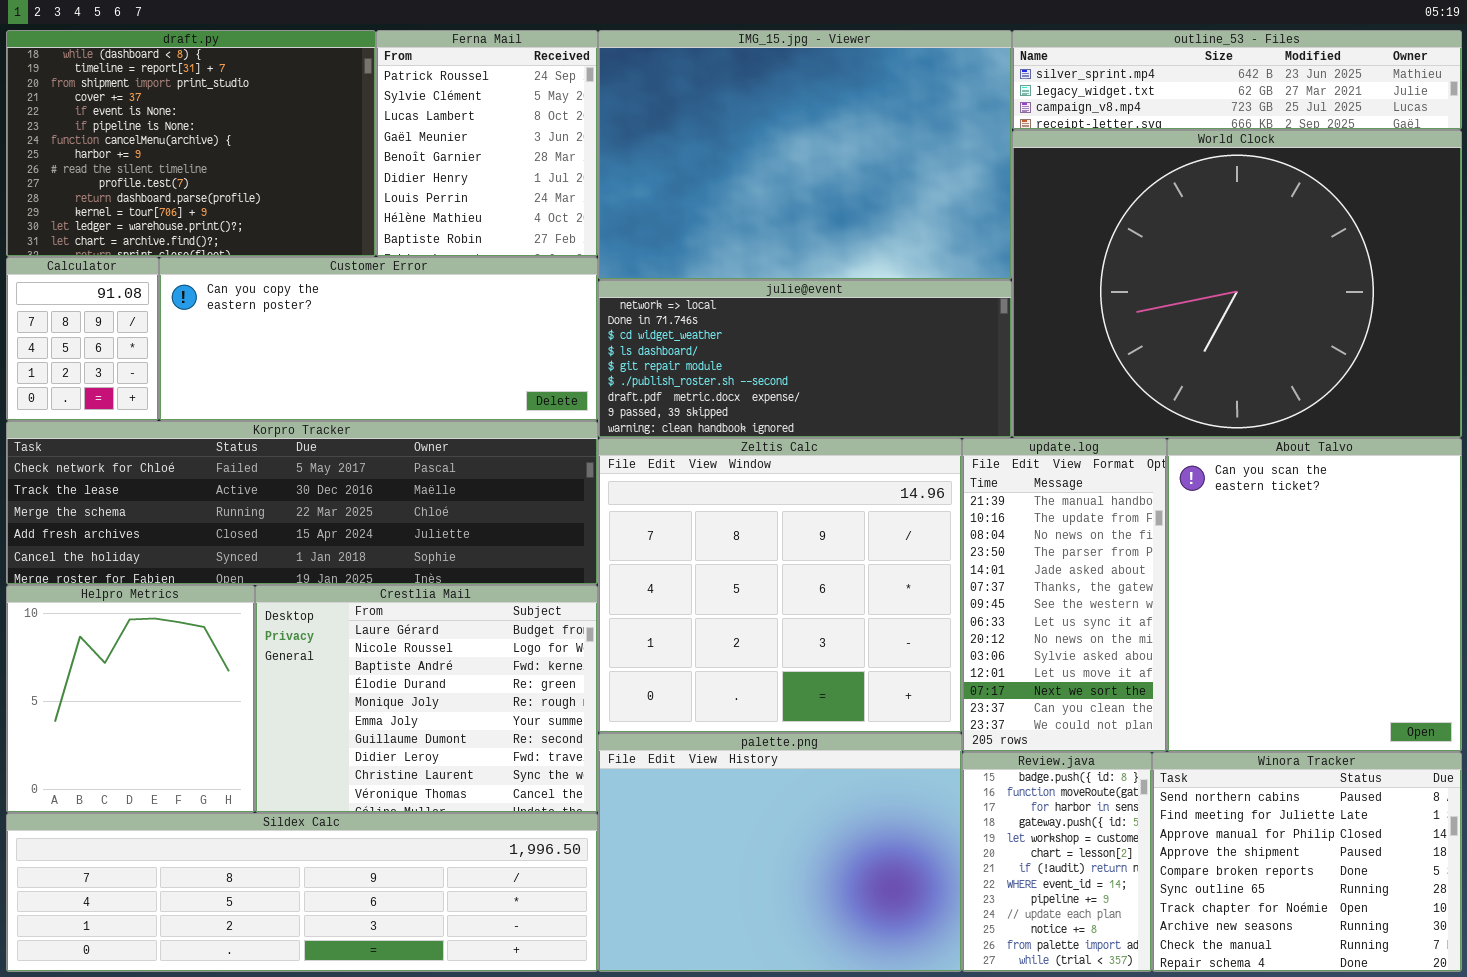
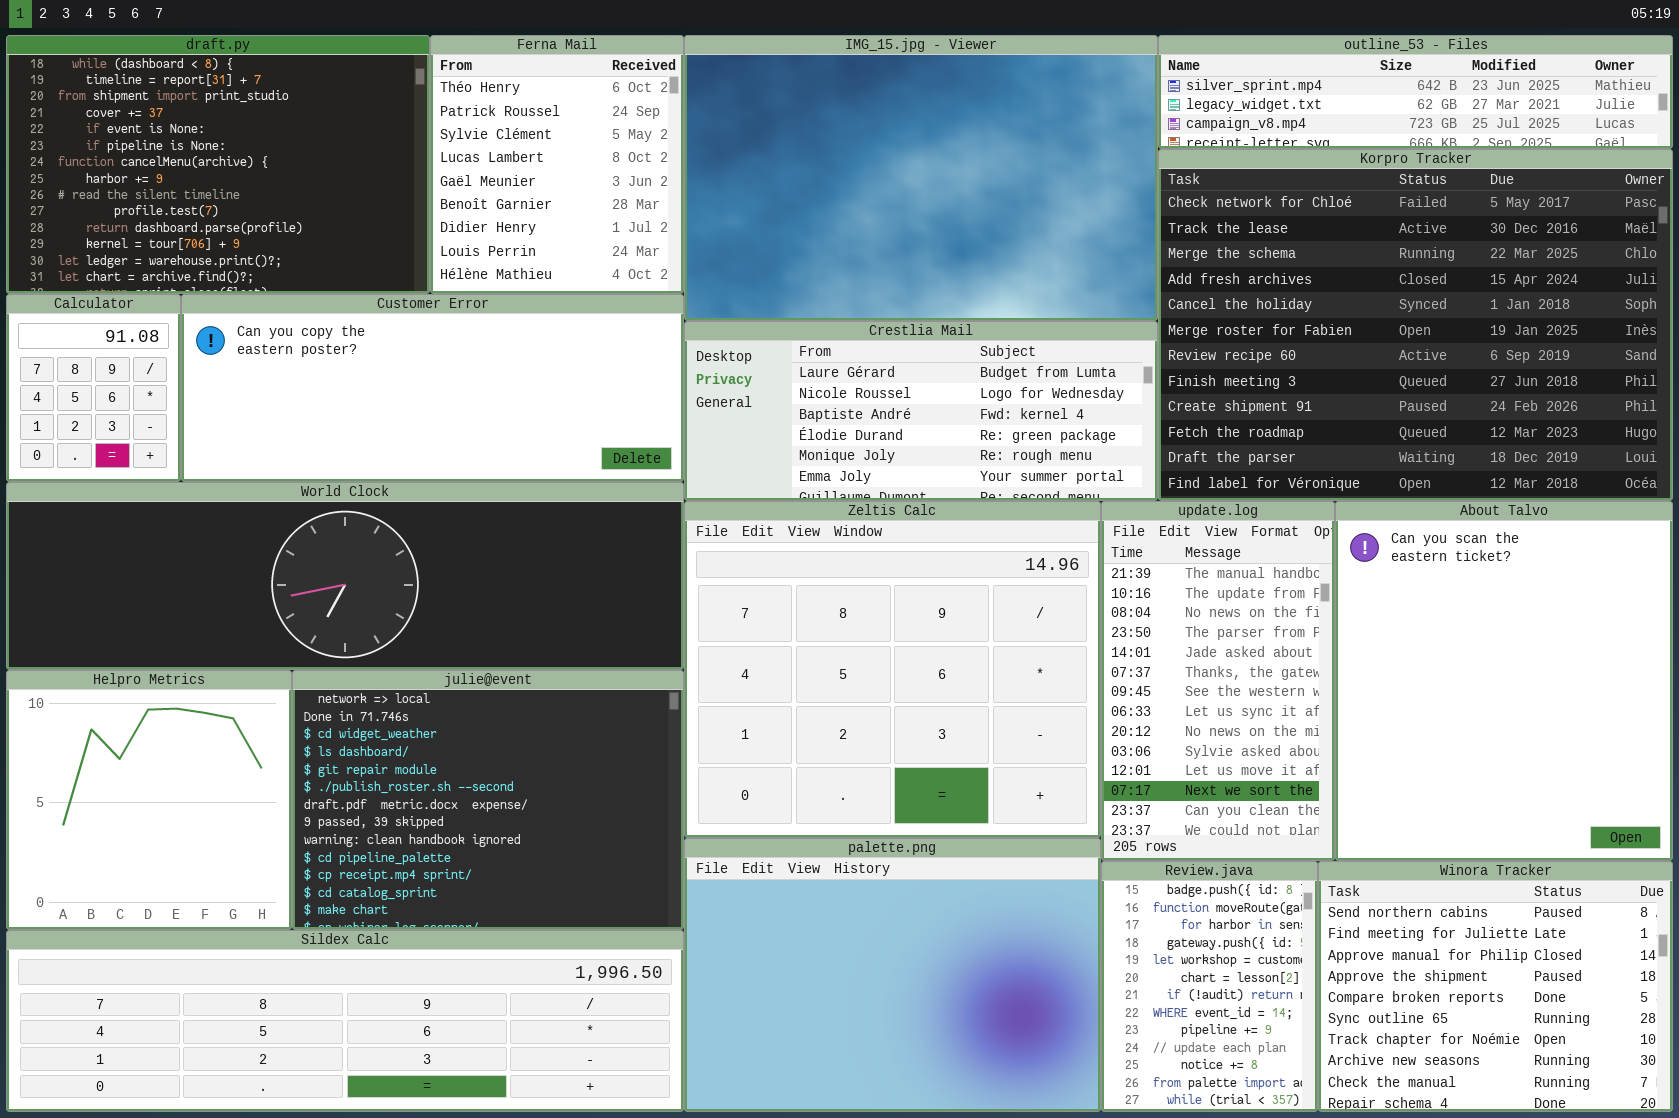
Ferna Mail: [376,30,598,257] -> [430,35,684,294], scrolled up 1 row
World Clock: [1012,130,1462,438] -> [6,482,684,670], moved, resized
julie@event: [598,280,1012,438] -> [292,670,684,930], moved, resized
Korpro Tracker: [6,421,598,585] -> [1158,149,1673,501], moved, resized
Crestlia Mail: [255,585,598,813] -> [684,321,1158,501], moved, resized

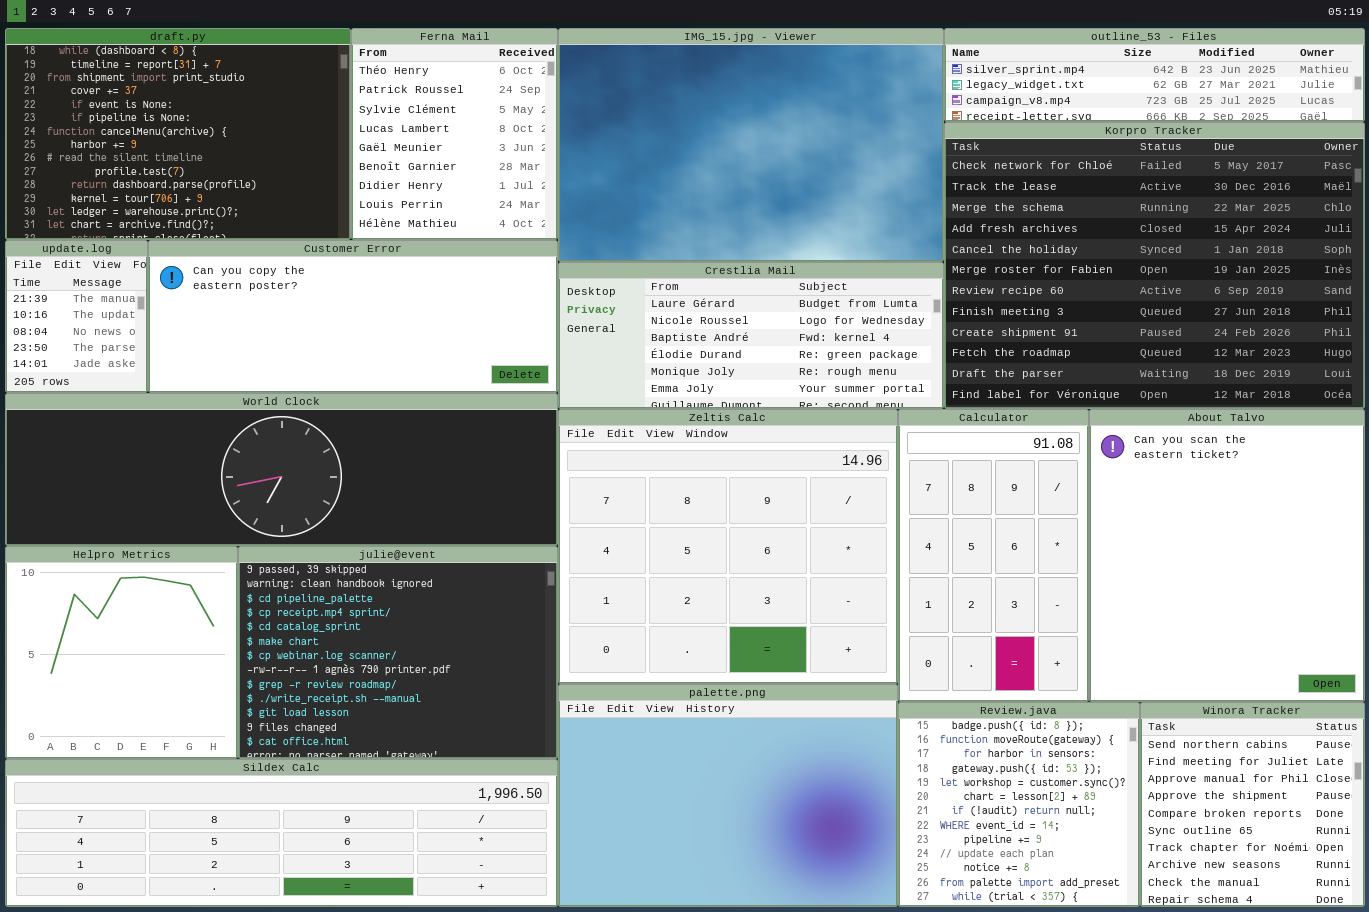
Calculator: [6,294,181,482] -> [898,409,1089,702], moved, resized
update.log: [1101,501,1335,861] -> [5,240,148,393], moved, resized
julie@event: [292,670,684,930] -> [238,546,558,759], scrolled down 7 rows
Review.java: [1101,861,1318,1112] -> [898,702,1140,907], resized
Winora Tracker: [1318,861,1673,1112] -> [1140,702,1365,907], resized

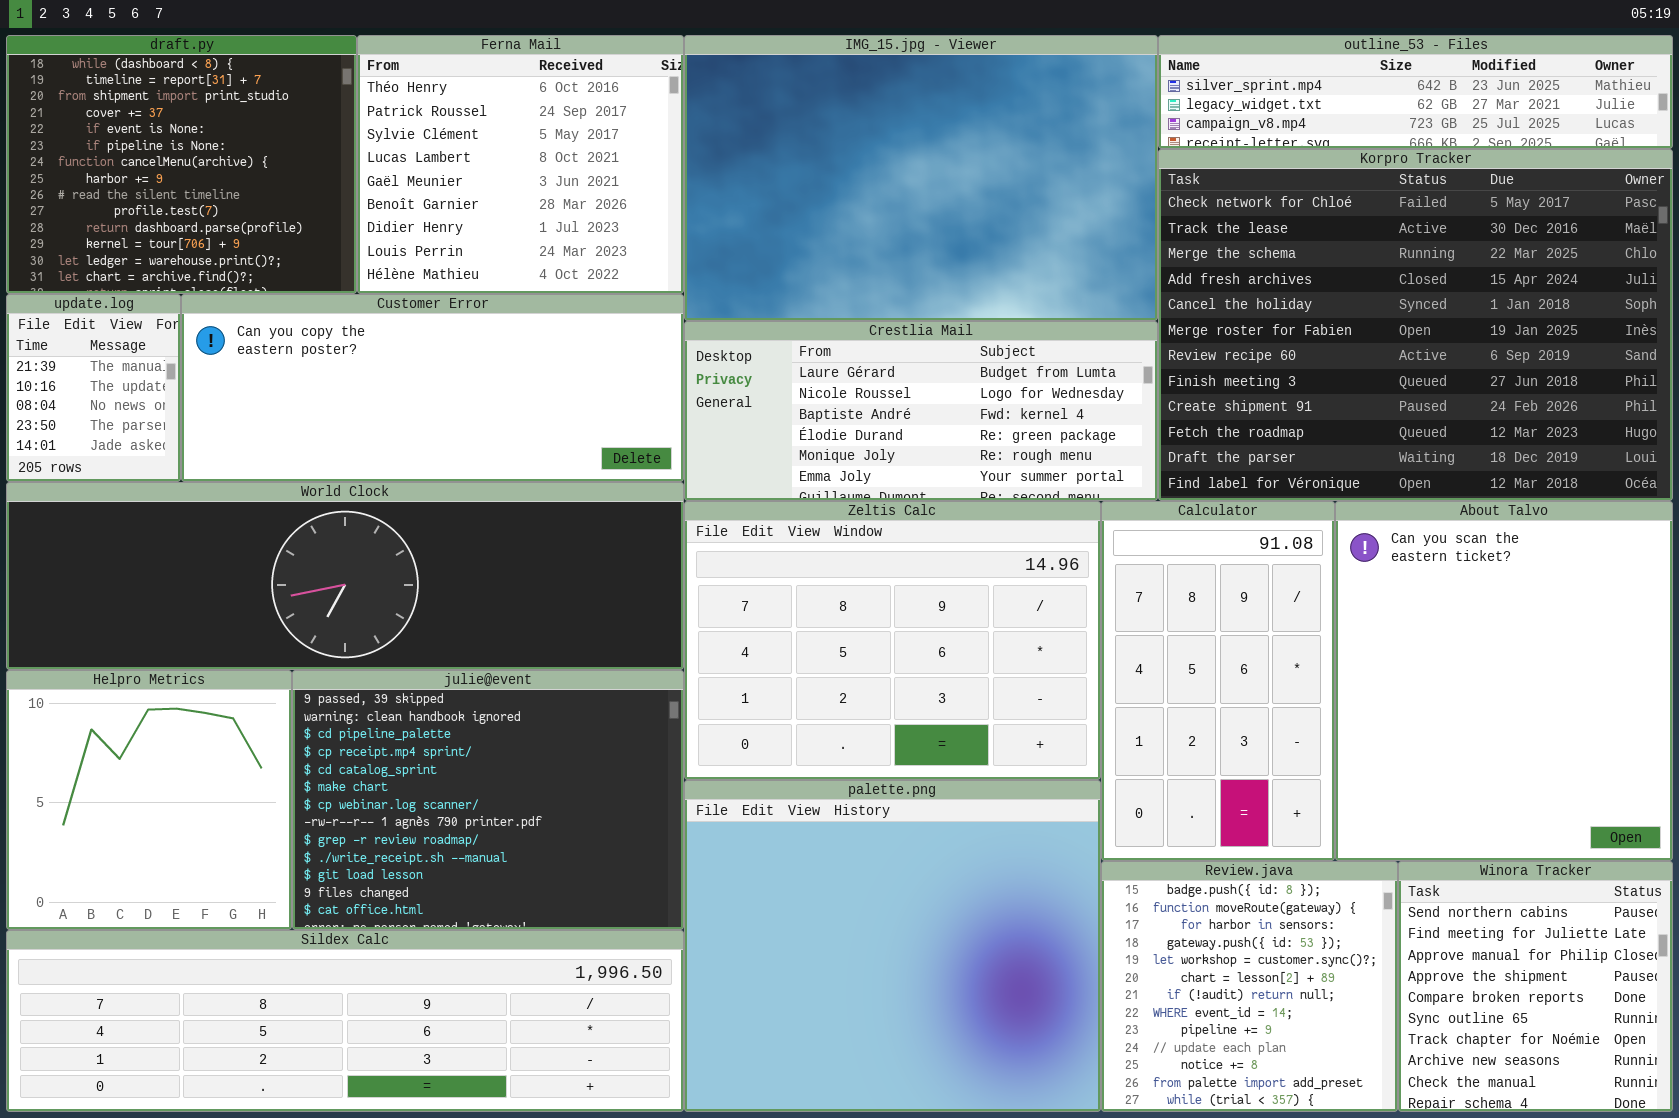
draft.py: [5,28,351,240] -> [6,35,357,294], resized
Ferna Mail: [351,28,558,240] -> [357,35,684,294], resized
Zeltis Calc: [558,409,898,684] -> [684,501,1101,780], resized
palette.png: [558,684,898,907] -> [684,780,1101,1112], resized

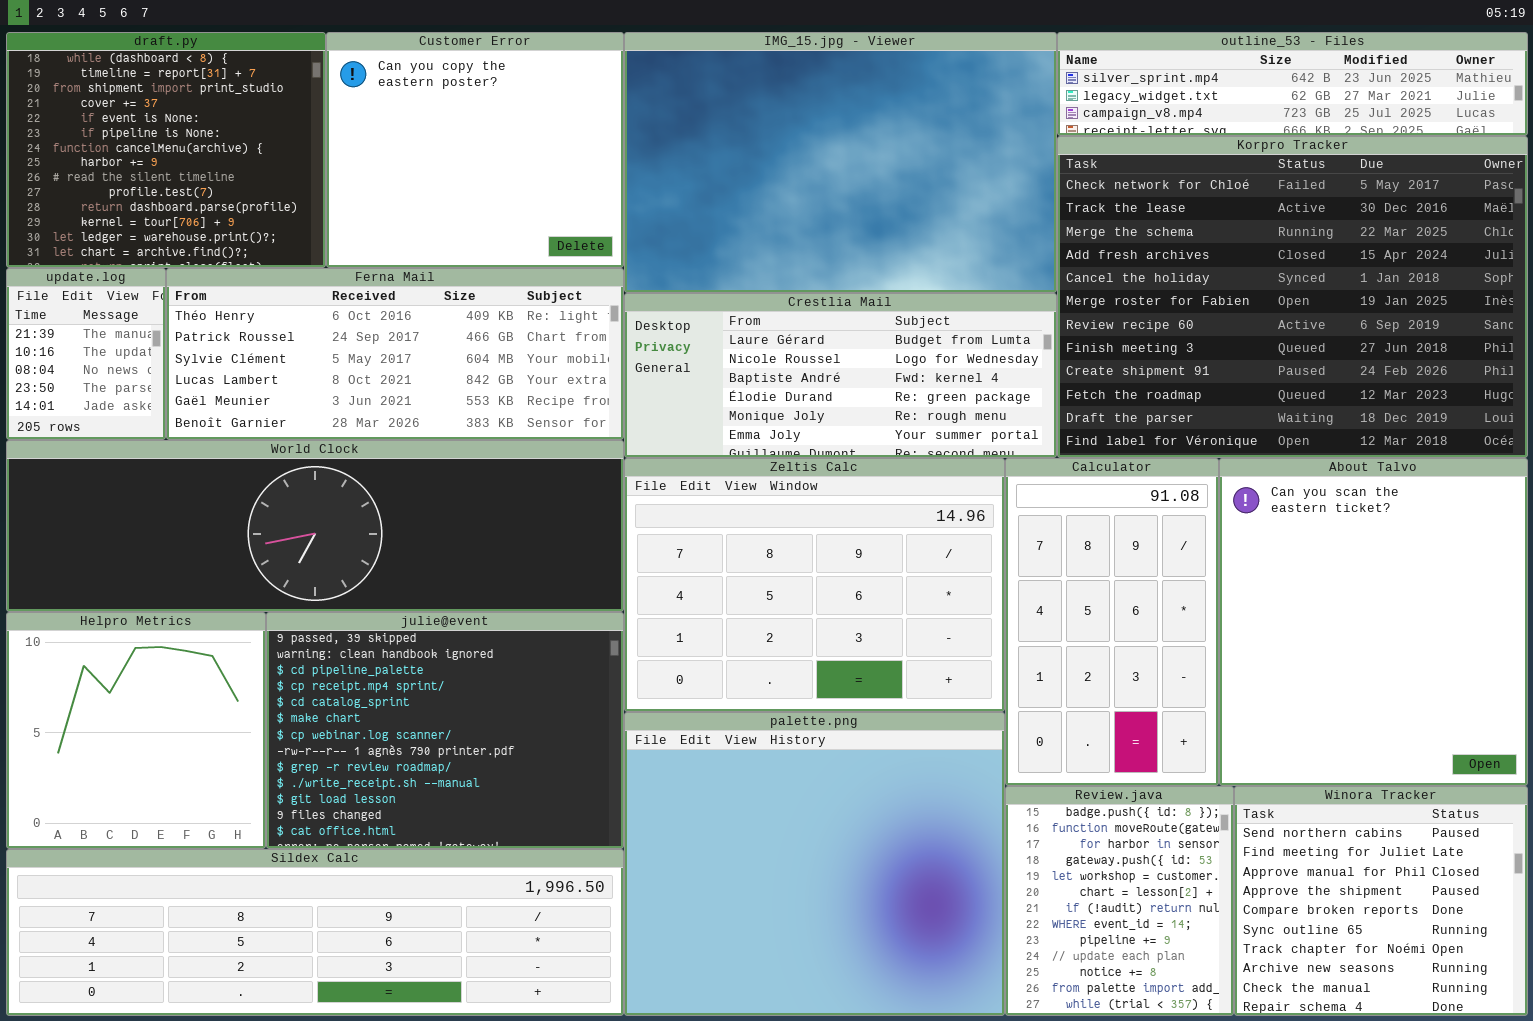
Ferna Mail: [357,35,684,294] -> [166,268,624,440], moved, resized
Customer Error: [181,294,684,482] -> [326,32,624,268], moved, resized
Review.java: [1101,861,1398,1112] -> [1005,786,1234,1016], resized
Winora Tracker: [1398,861,1673,1112] -> [1234,786,1528,1016], resized

